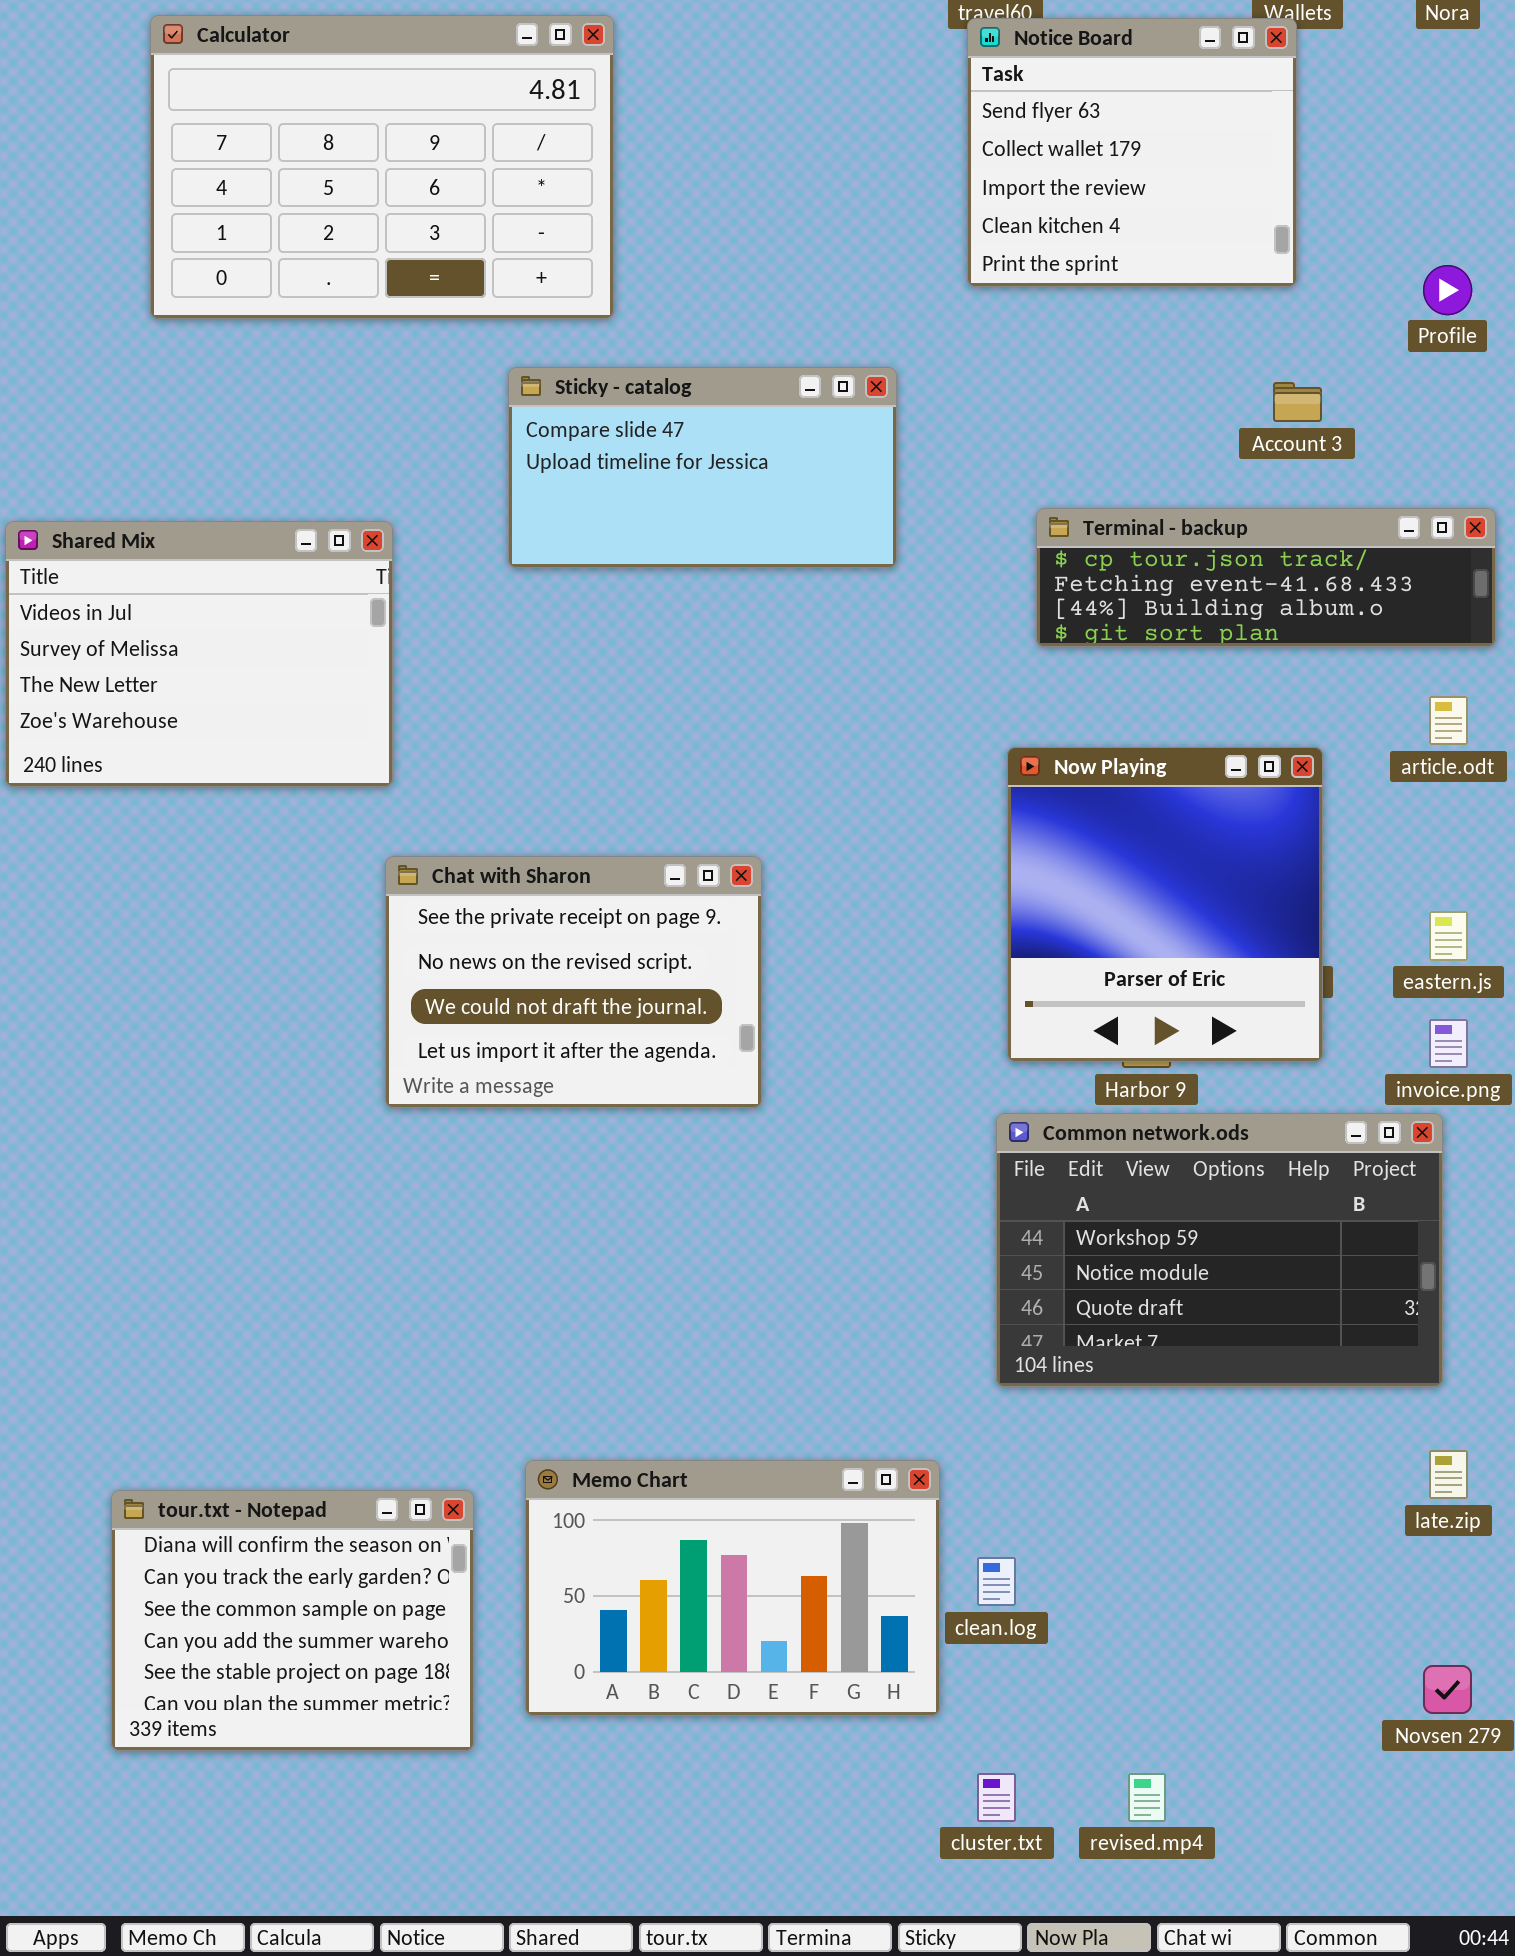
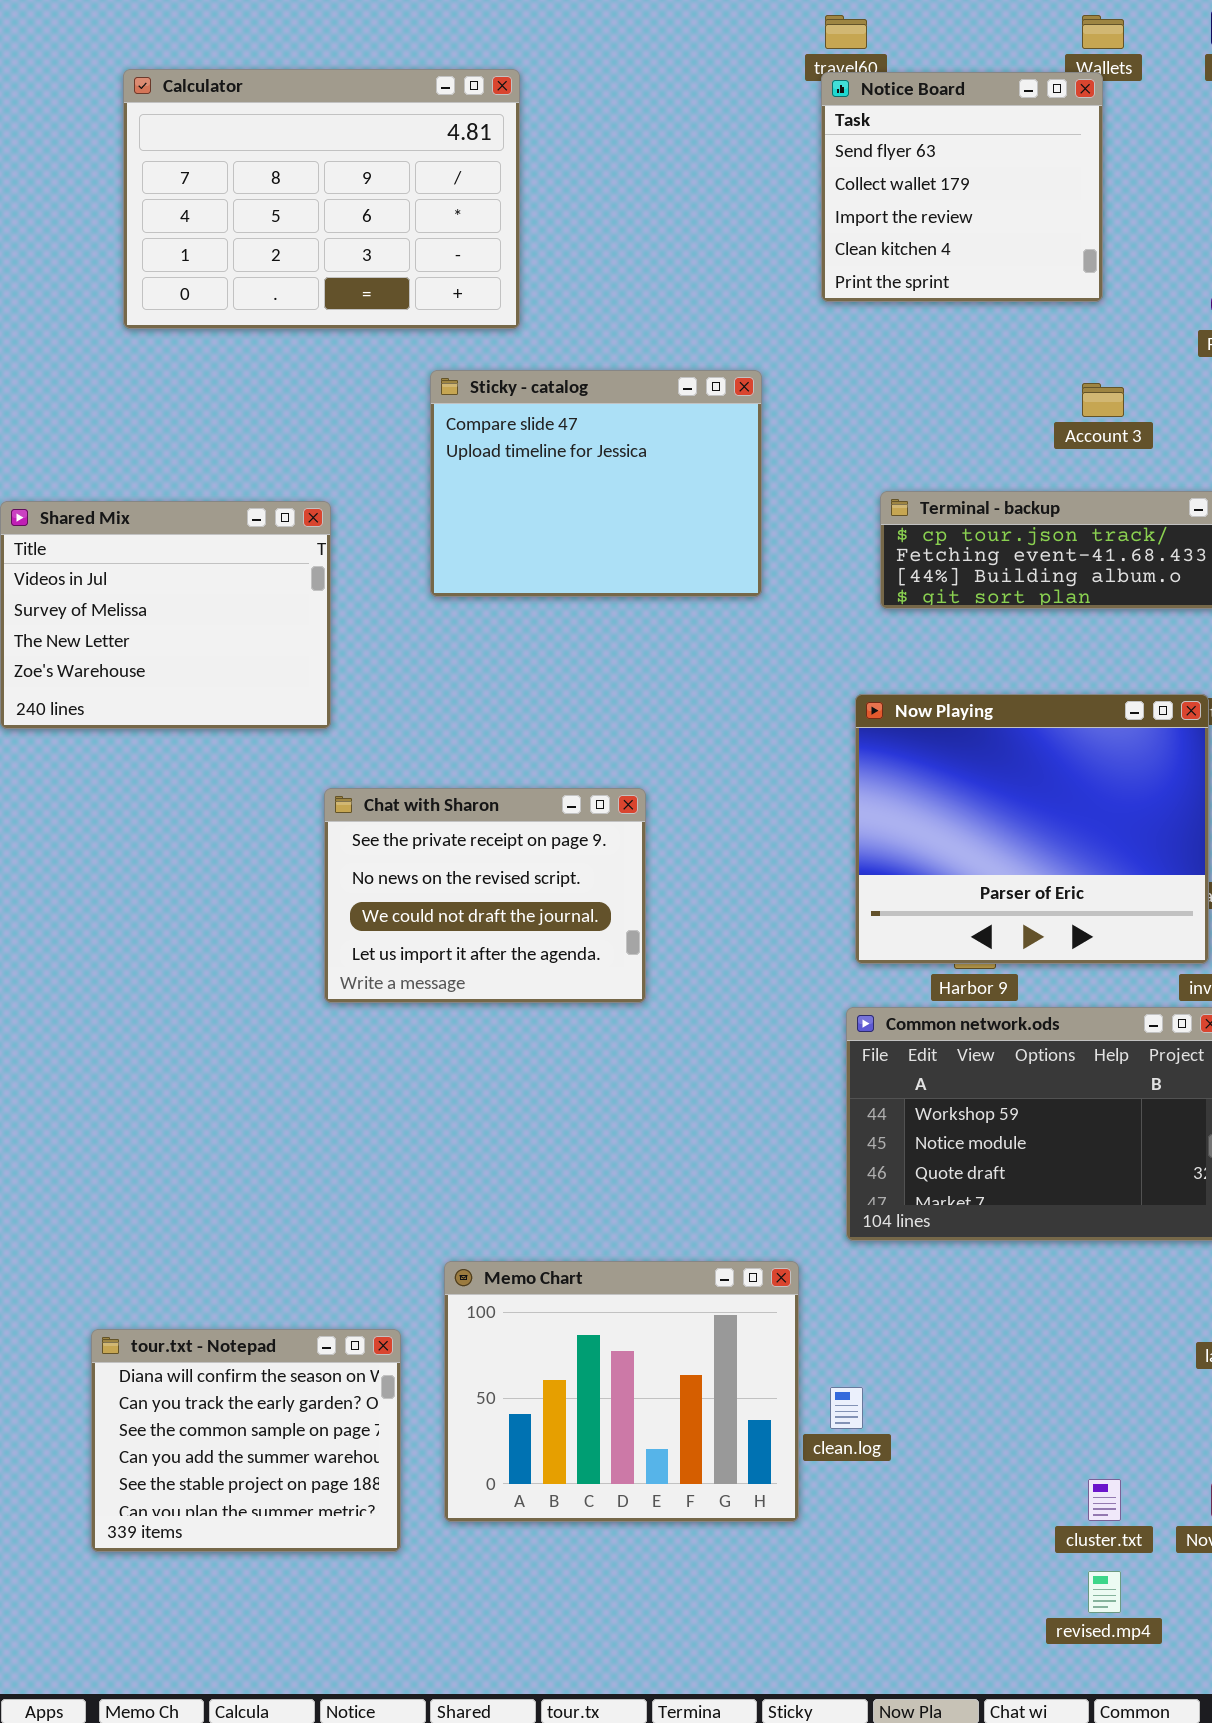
Sticky - catalog: [508,367,897,568] -> [430,370,762,597], resized
Now Playing: [1007,747,1323,1062] -> [855,694,1209,964], resized
Memo Chart: [525,1460,940,1716] -> [444,1261,799,1522], resized
cluster.txt: [977,1773,1016,1822] -> [1088,1479,1121,1521], moved
revised.mp4: [1128,1773,1166,1822] -> [1088,1571,1121,1613], moved

